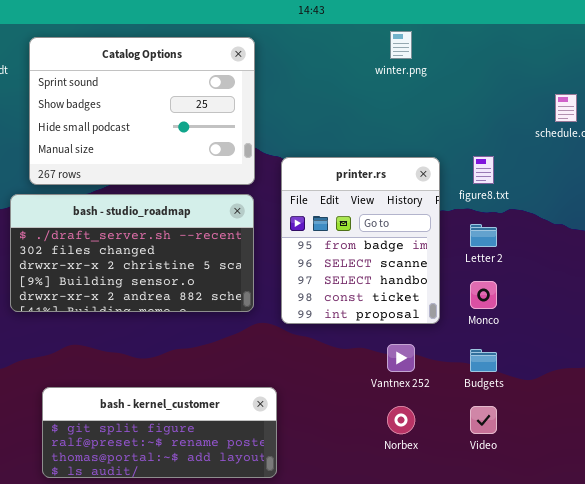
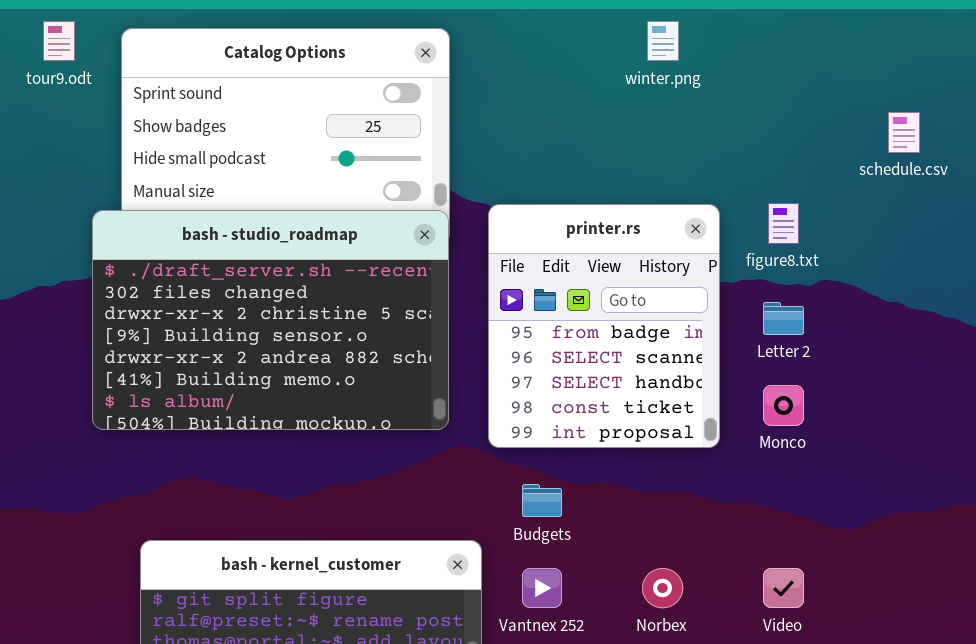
bash - studio_roadmap: [10,194,254,312] -> [92,210,449,430], resized
Vantnex 252: [387,344,415,372] -> [522,568,562,608], moved
Budgets: [470,349,497,372] -> [522,484,562,517], moved

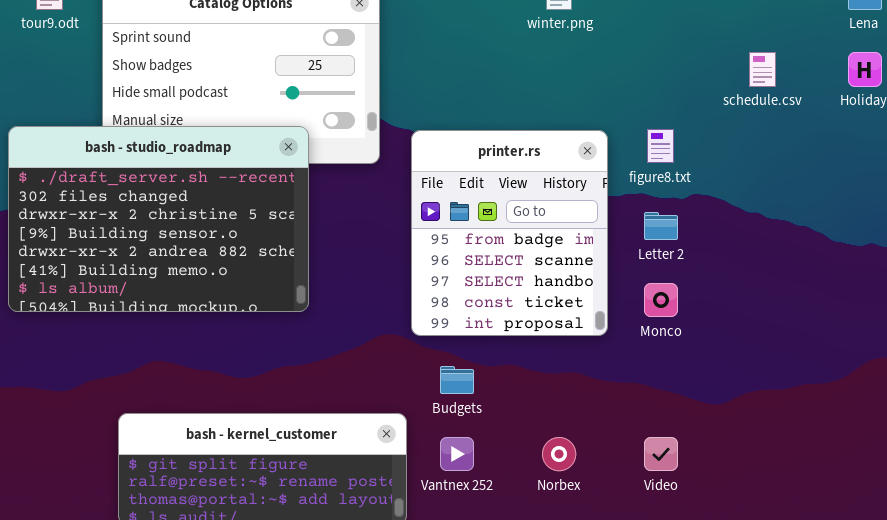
bash - studio_roadmap: [92,210,449,430] -> [8,126,309,312], moved

